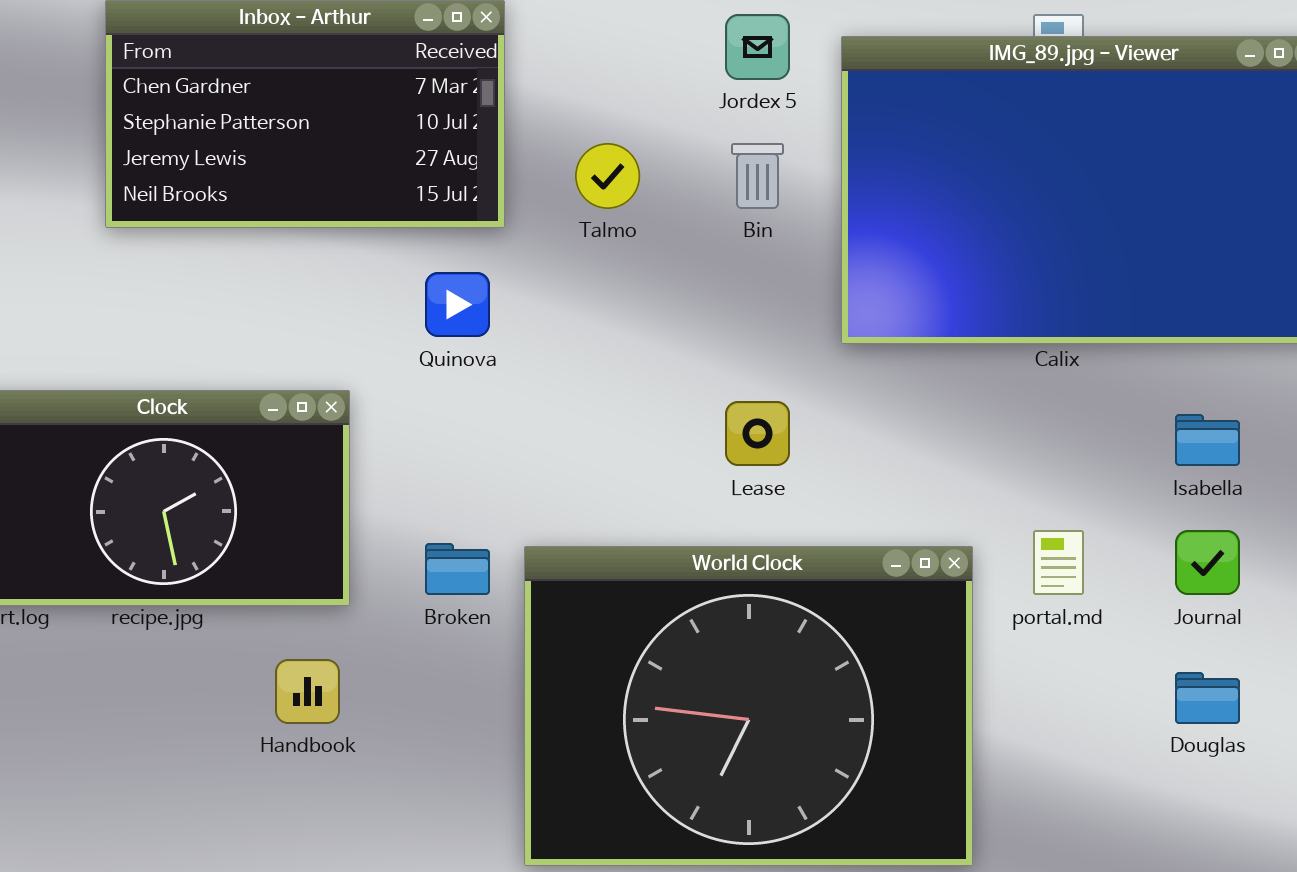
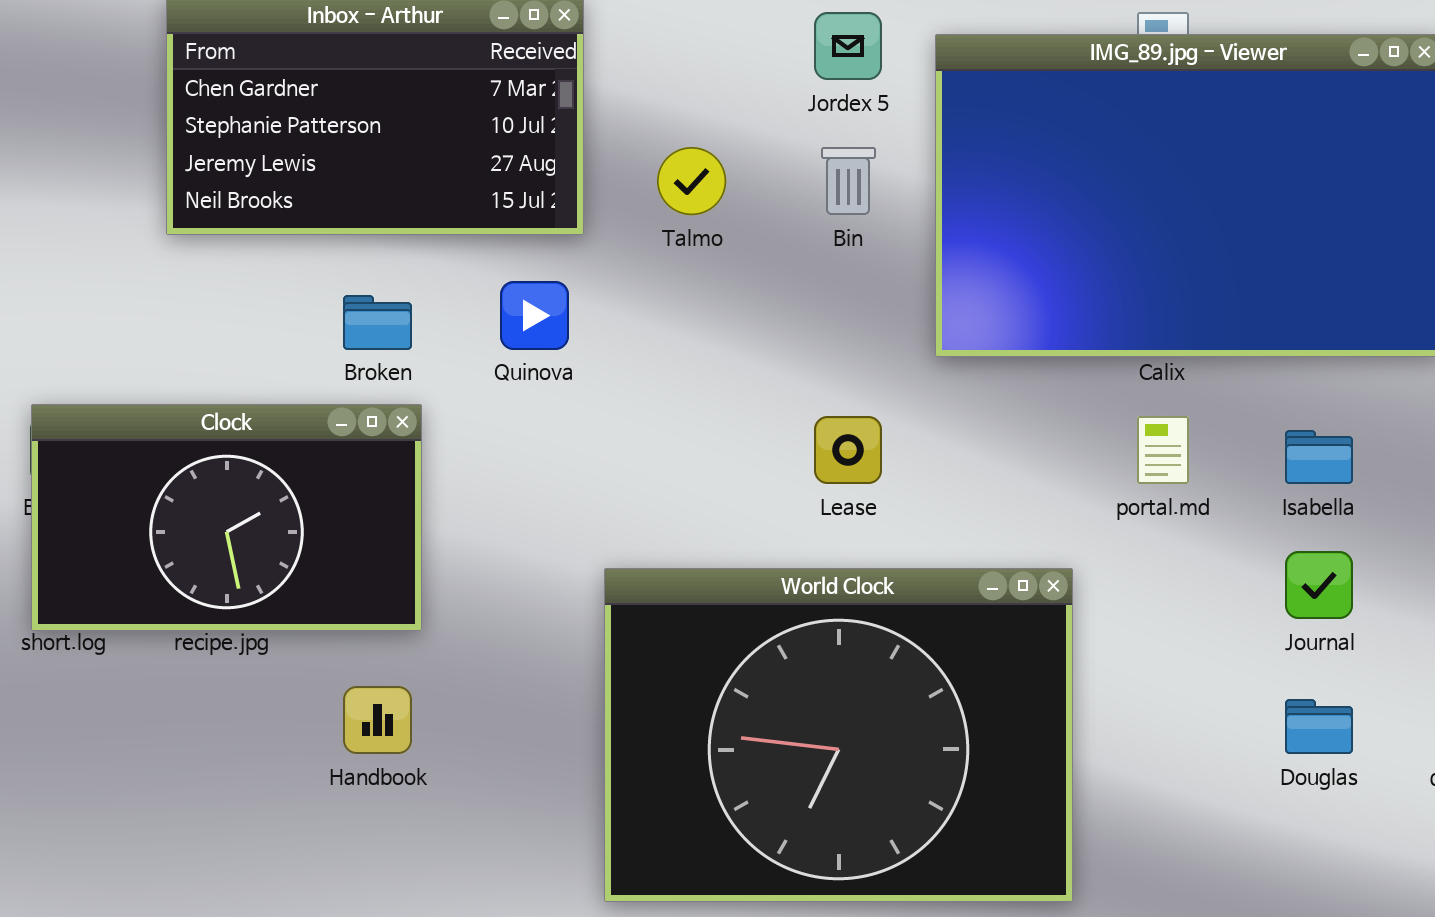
portal.md: [1033,530,1084,595] -> [1137,416,1189,484], moved
Broken: [425,543,490,595] -> [343,295,412,350], moved

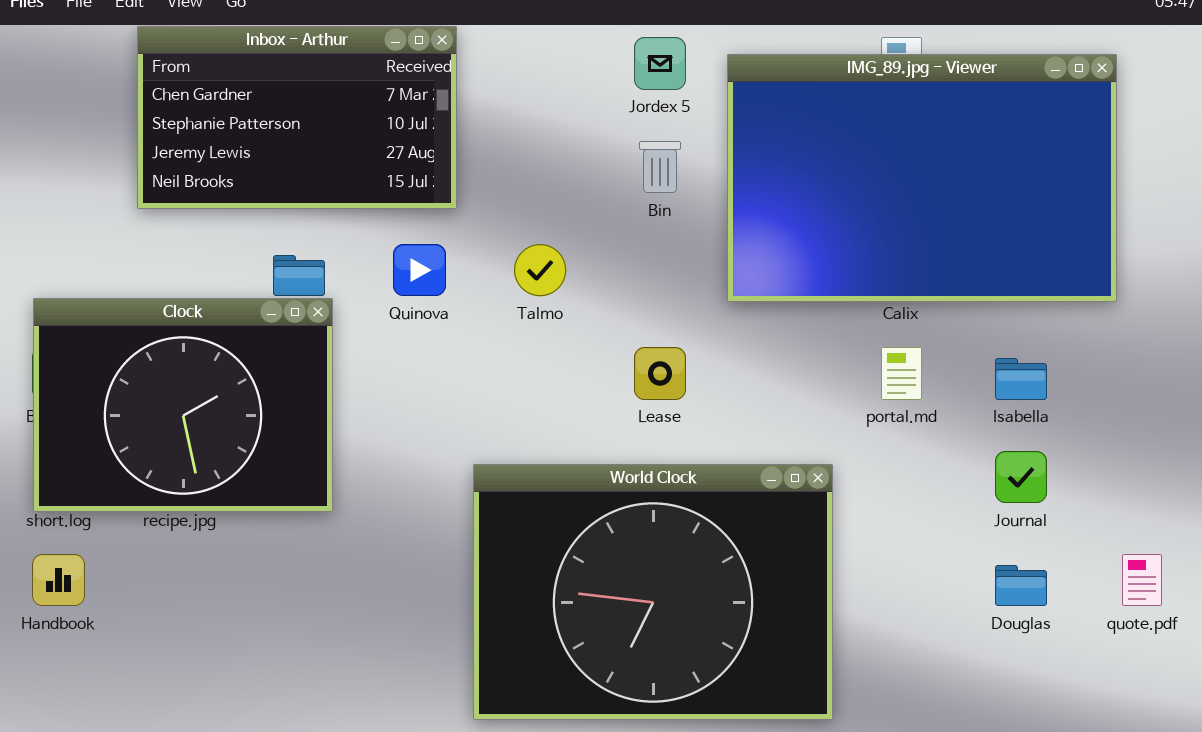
Talmo: [657,147,726,215] -> [514,244,566,296], moved
Clock: [31,404,422,631] -> [33,298,333,512], resized
Handbook: [343,686,412,754] -> [32,554,85,606], moved

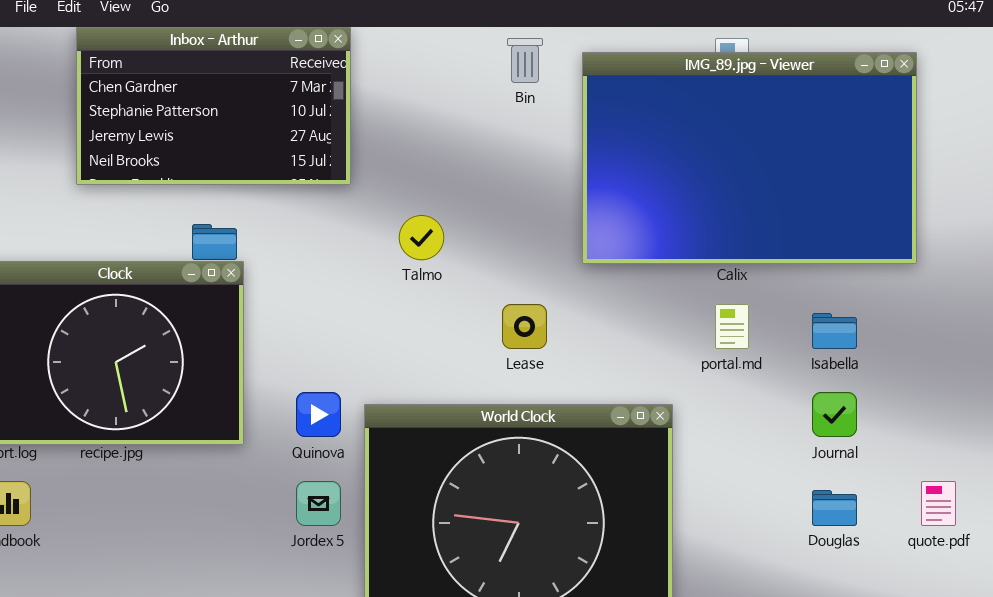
Jordex 5: [634,37,686,90] -> [296,481,341,526], moved
Bin: [639,141,681,193] -> [507,38,543,83], moved
Quinova: [393,244,446,296] -> [296,392,341,437], moved

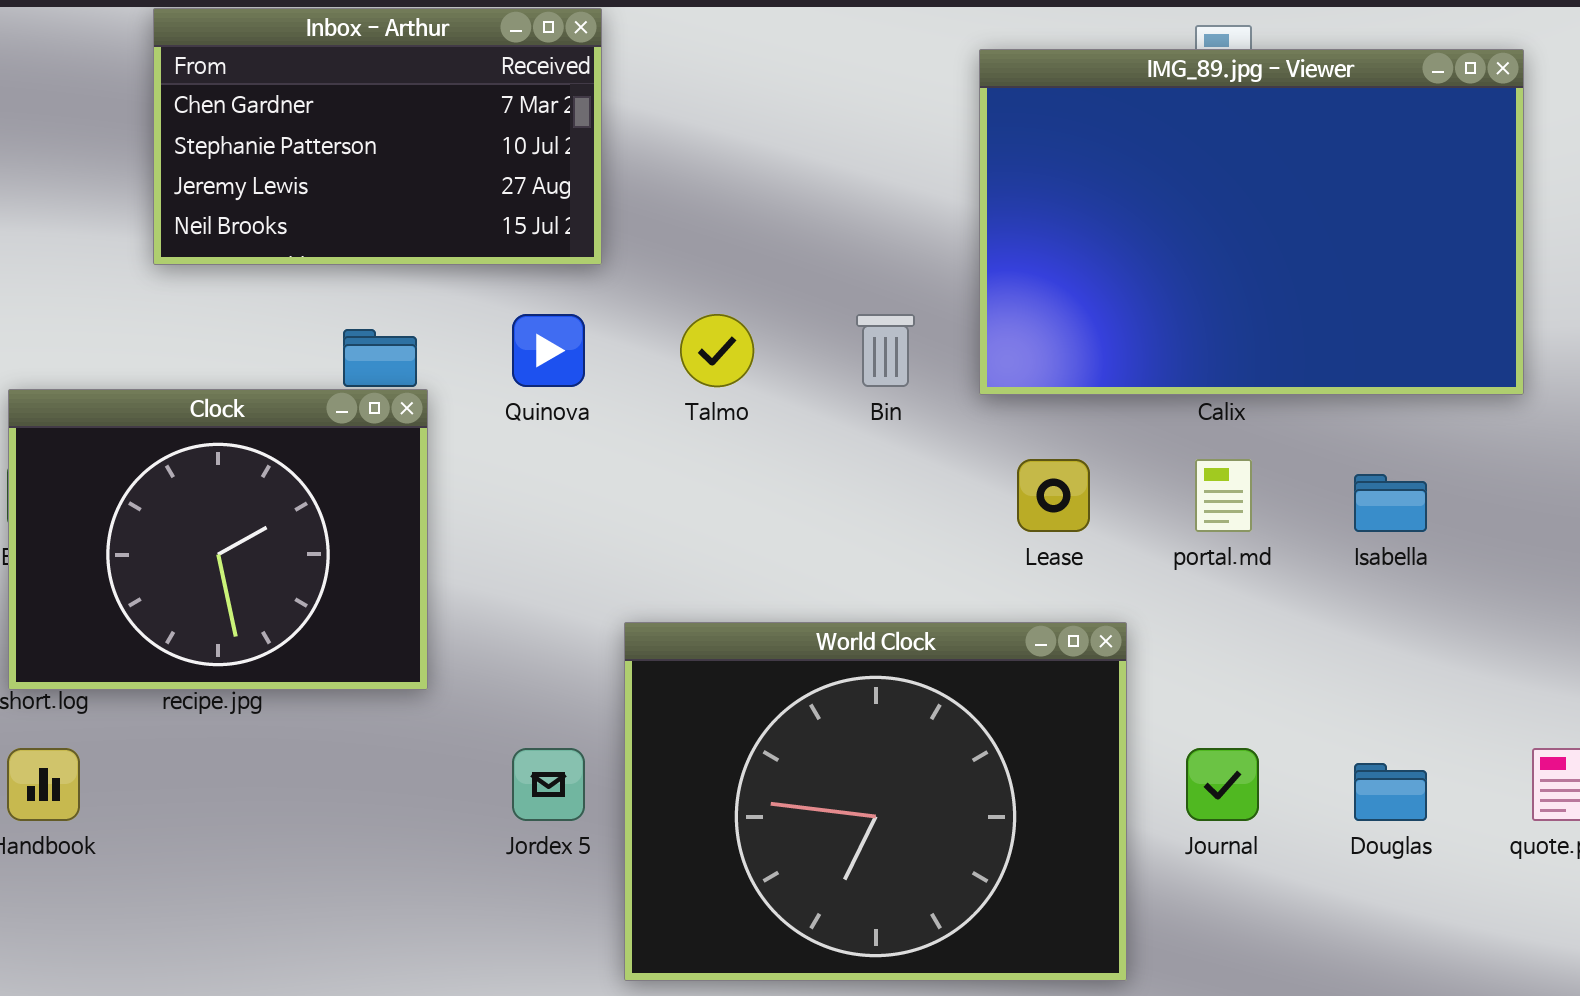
Bin: [507,38,543,83] -> [856,314,915,387], moved
Lease: [502,304,547,349] -> [1017,459,1090,532], moved
Quinova: [296,392,341,437] -> [512,314,585,387], moved
Journal: [812,392,857,437] -> [1186,748,1259,821], moved

